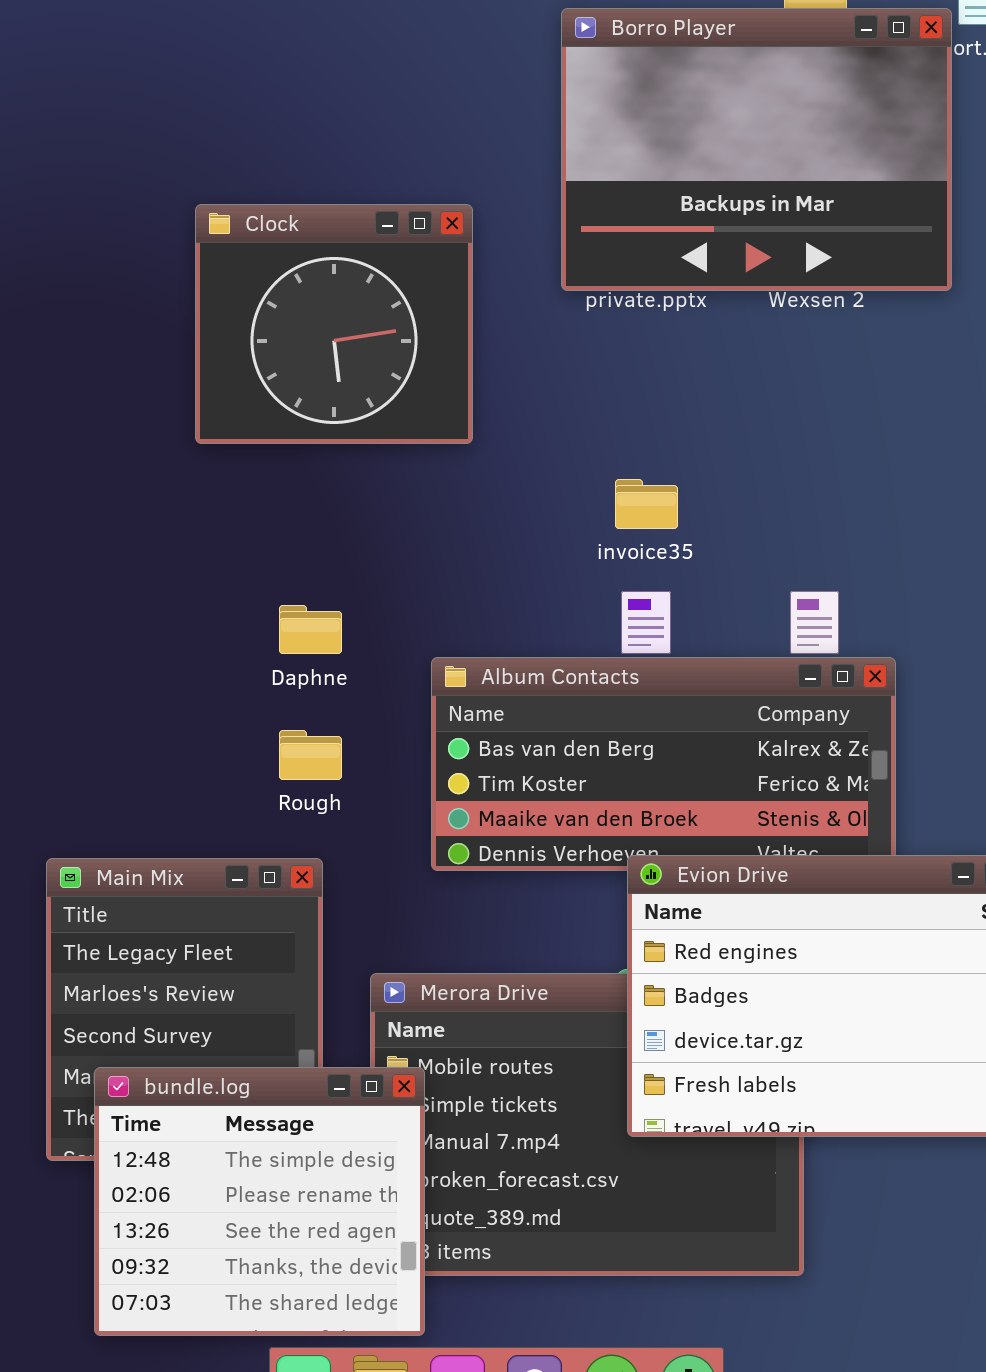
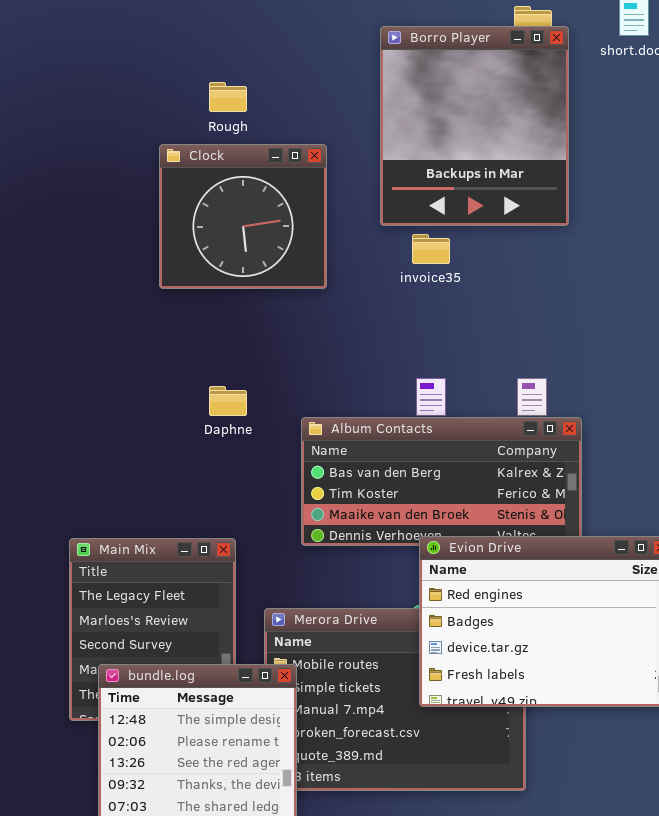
Borro Player: [561,8,952,291] -> [380,26,569,226], resized
invoice35: [615,479,678,529] -> [412,234,450,264], moved
Rough: [279,730,342,780] -> [209,82,247,112], moved

